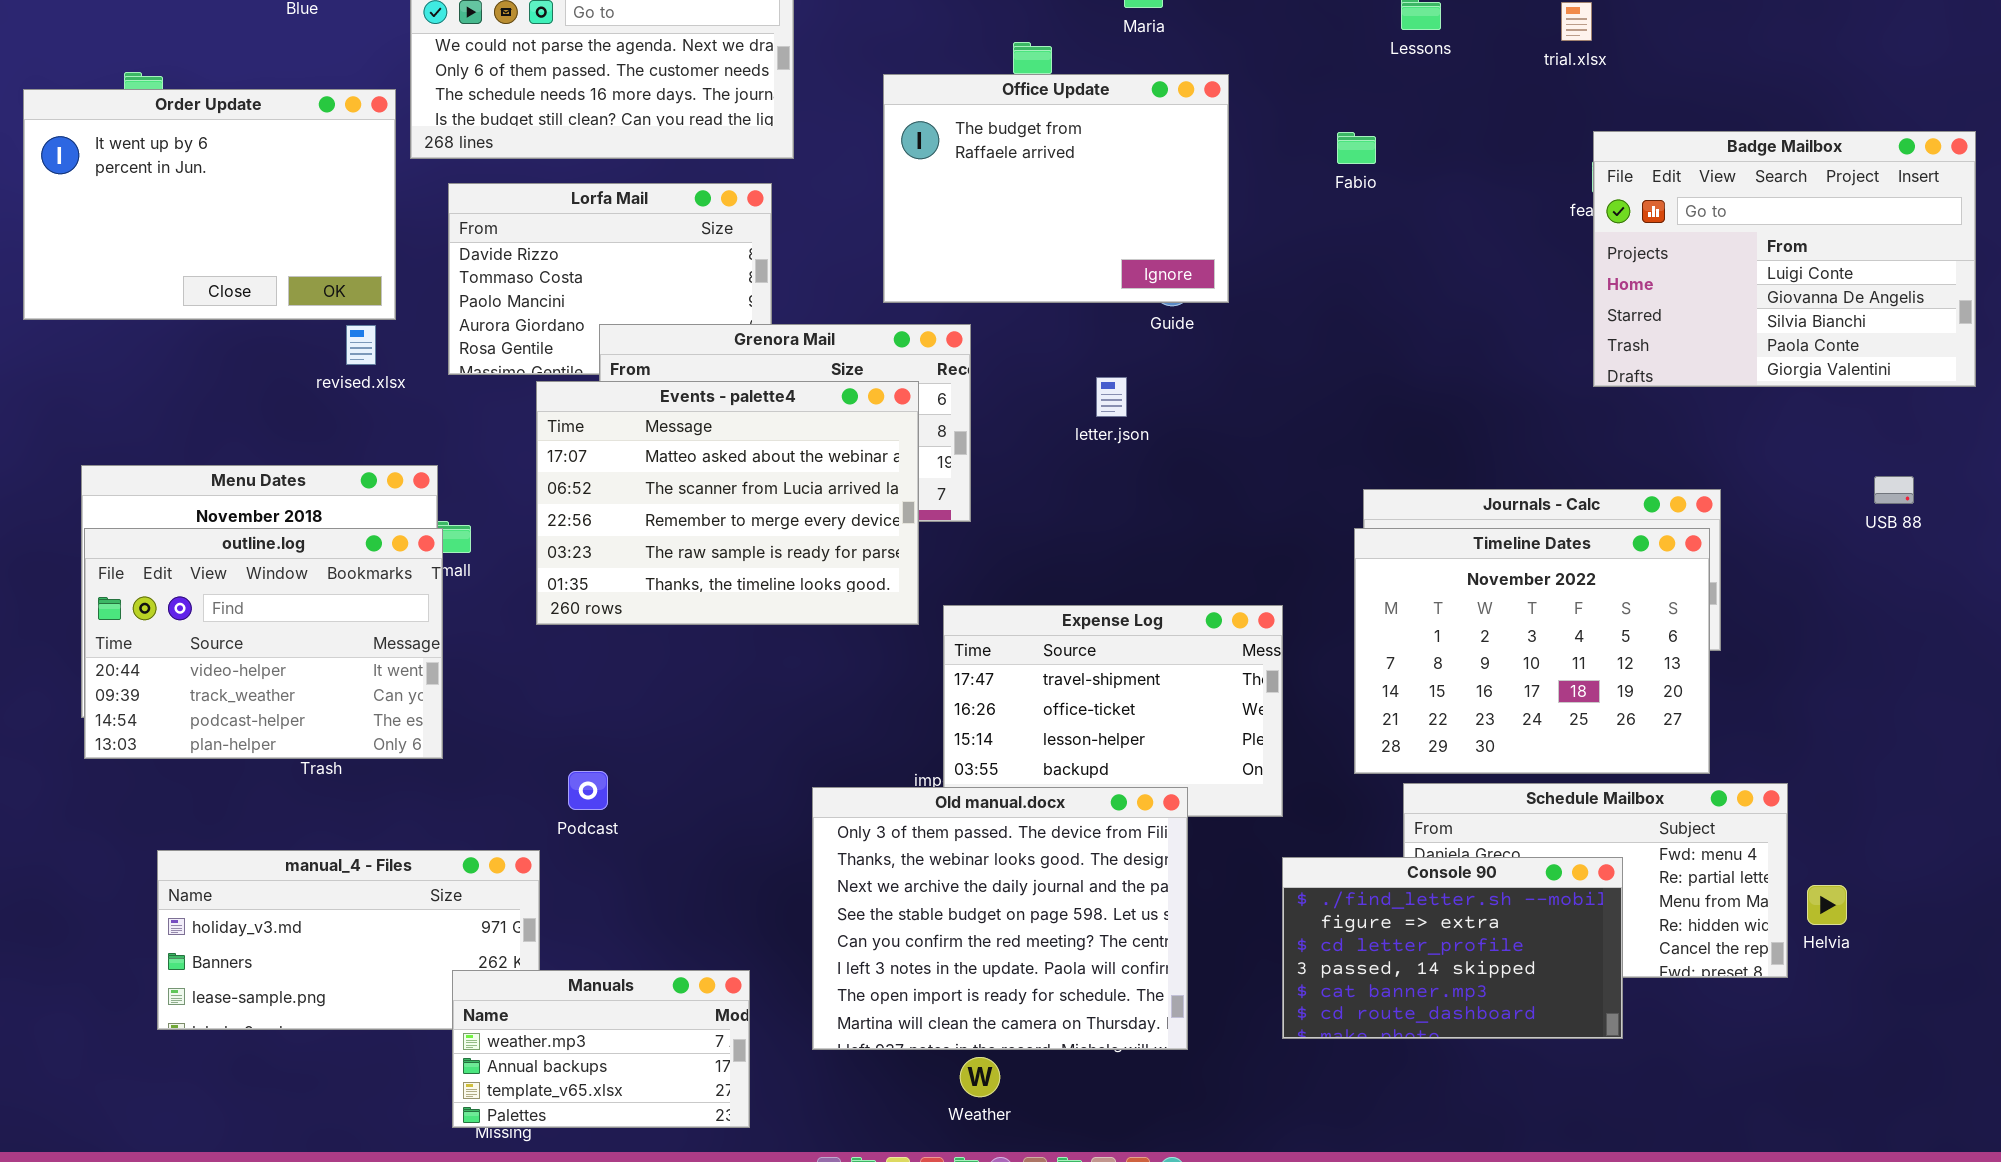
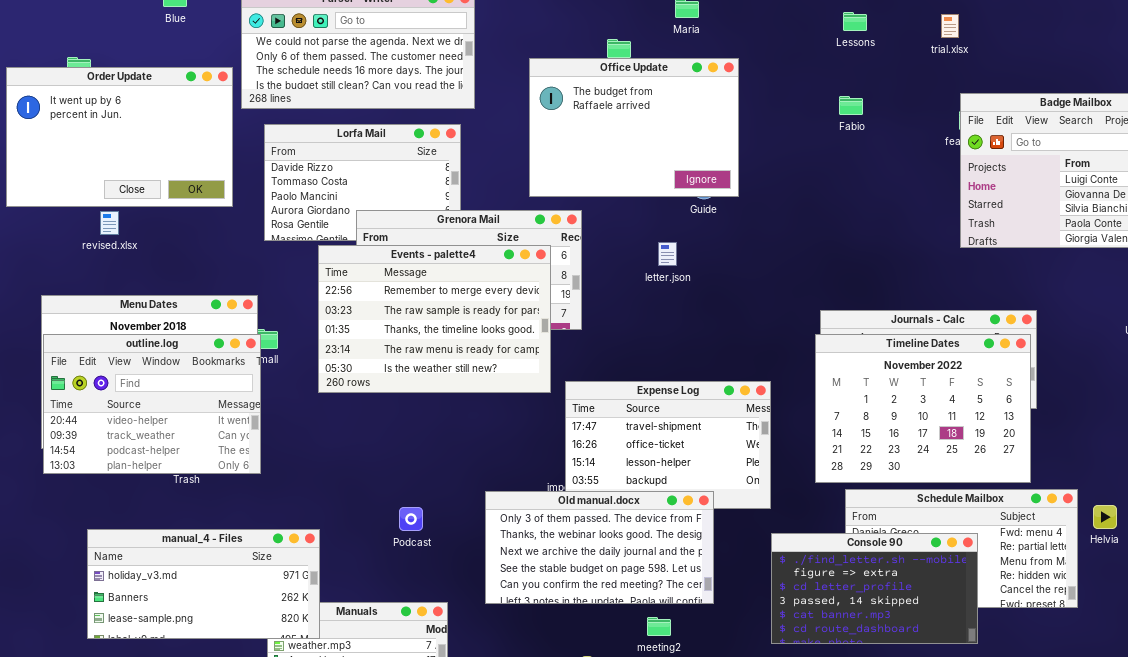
Fabio: [1337,132,1376,164] -> [839,96,863,115], moved
revised.xlsx: [346,325,376,365] -> [100,211,119,235], moved
Events - palette4: [536,381,919,625] -> [318,245,551,393], scrolled down 2 rows
Podcast: [568,771,608,810] -> [399,507,423,531], moved
Old manual.docx: [812,787,1188,1050] -> [485,491,714,604], resized
manual_4 - Files: [157,850,540,1030] -> [87,529,320,639], raised
Helvia: [1807,885,1847,925] -> [1093,505,1117,529], moved

